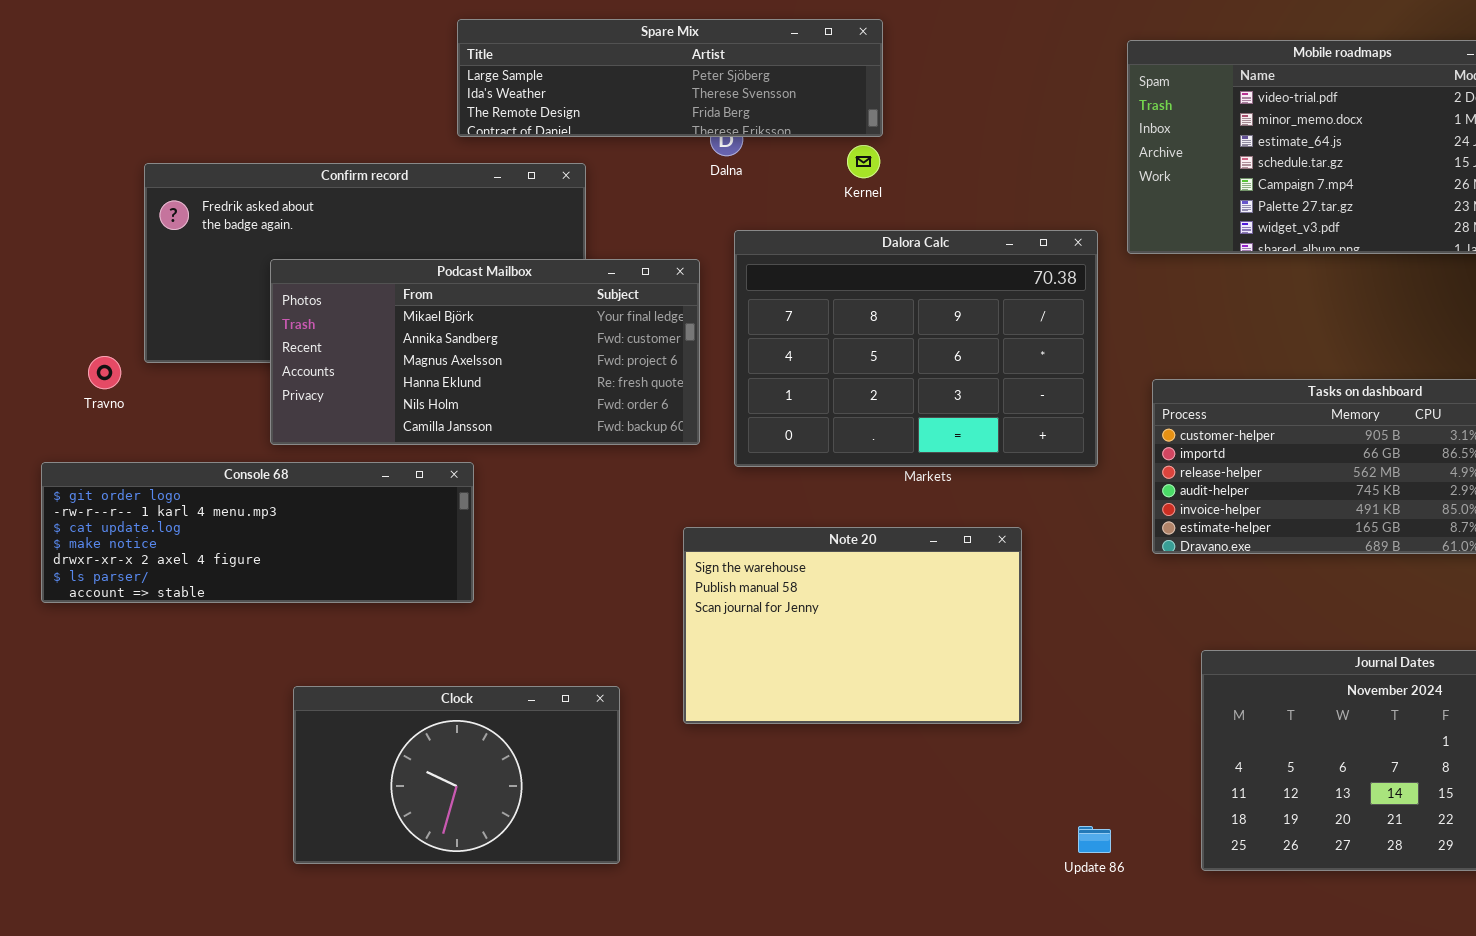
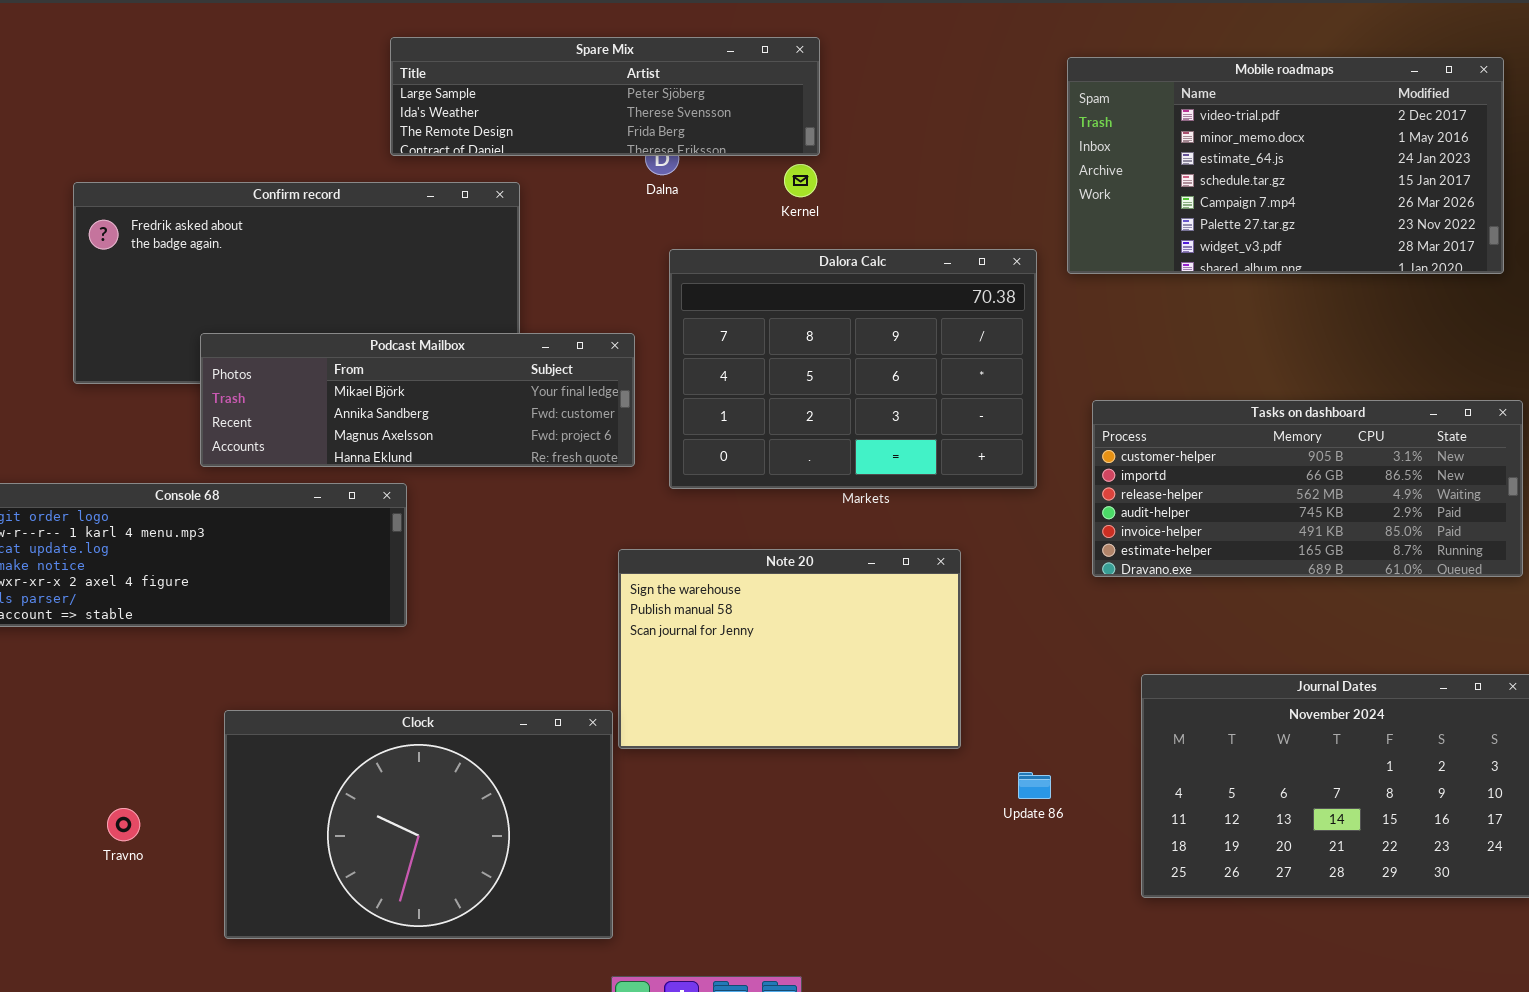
Podcast Mailbox: [270,259,700,445] -> [200,333,635,467], resized
Travno: [88,356,121,389] -> [107,808,140,841], moved
Clock: [293,686,620,864] -> [224,710,613,939], resized
Update 86: [1078,826,1111,853] -> [1018,772,1051,799], moved

